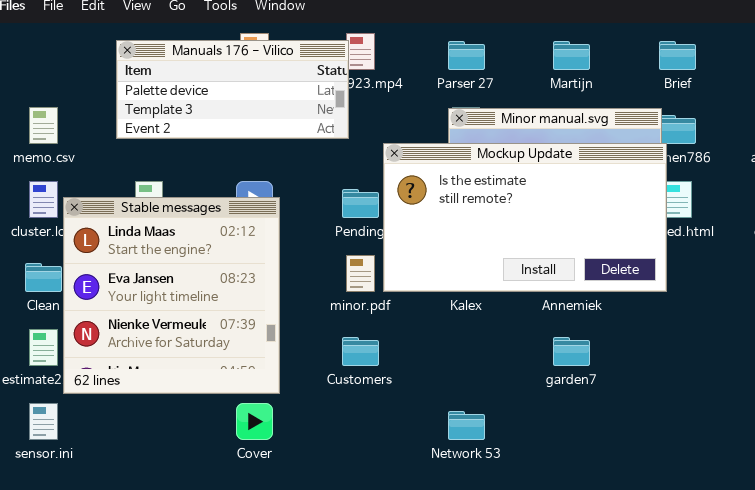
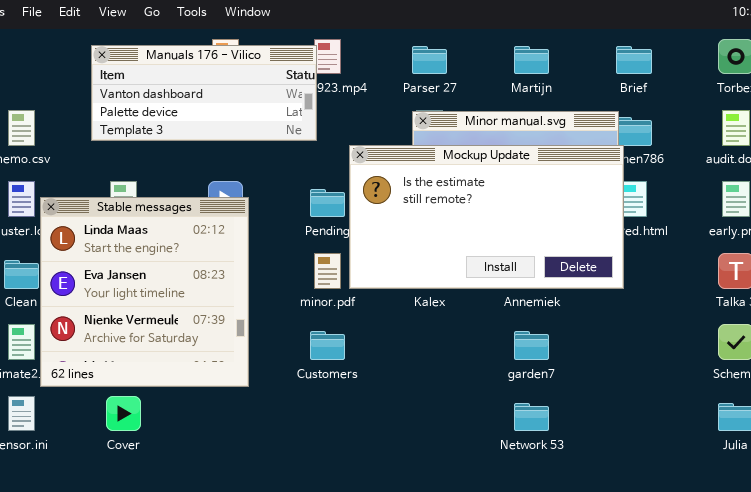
Manuals 176 - Vilico: [116,40,349,139] -> [91,45,317,141], scrolled up 1 row
Cover: [236,403,273,440] -> [106,396,141,431], moved
Network 53: [448,411,485,440] -> [514,403,549,431], moved

